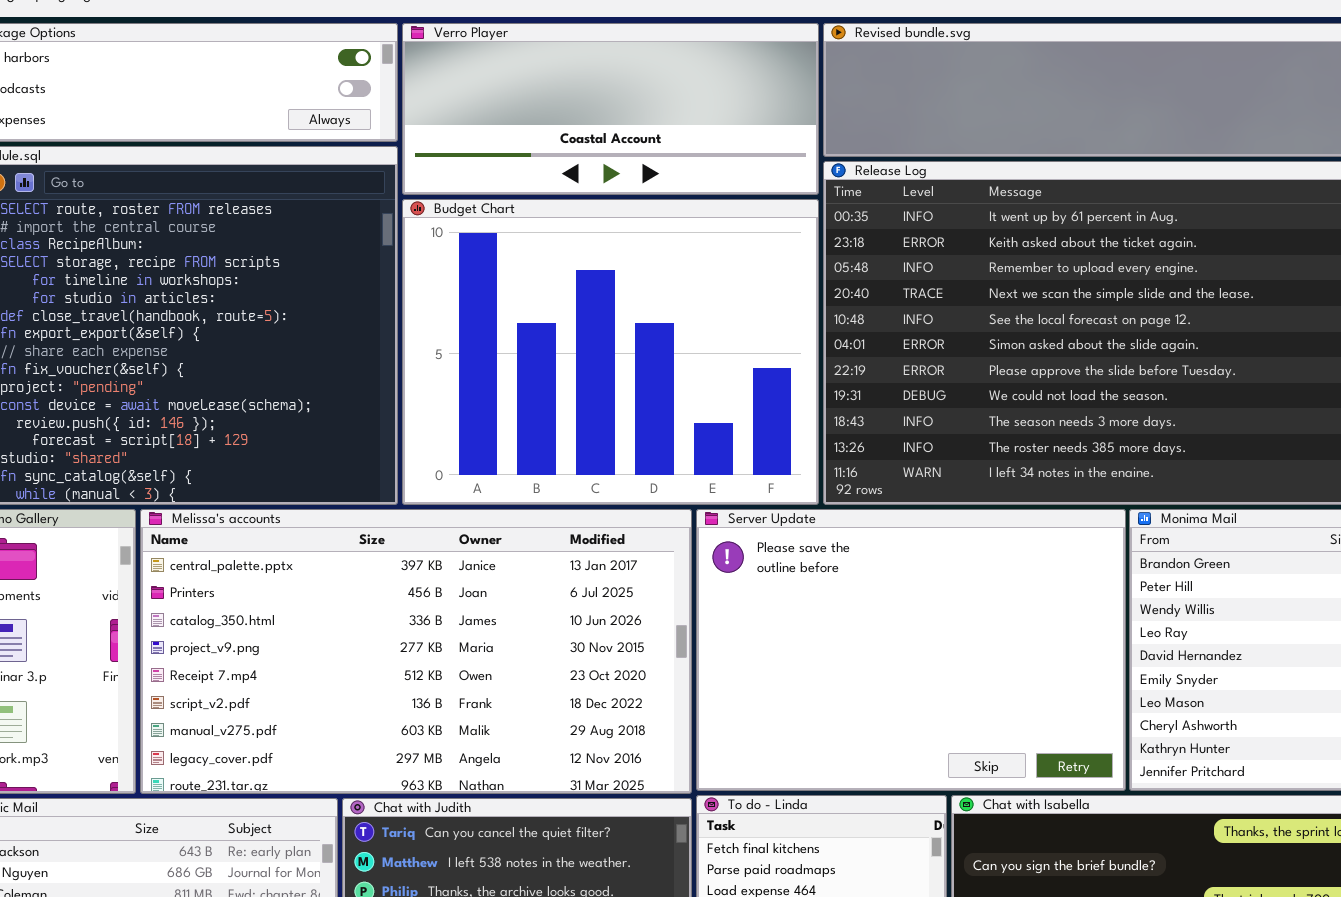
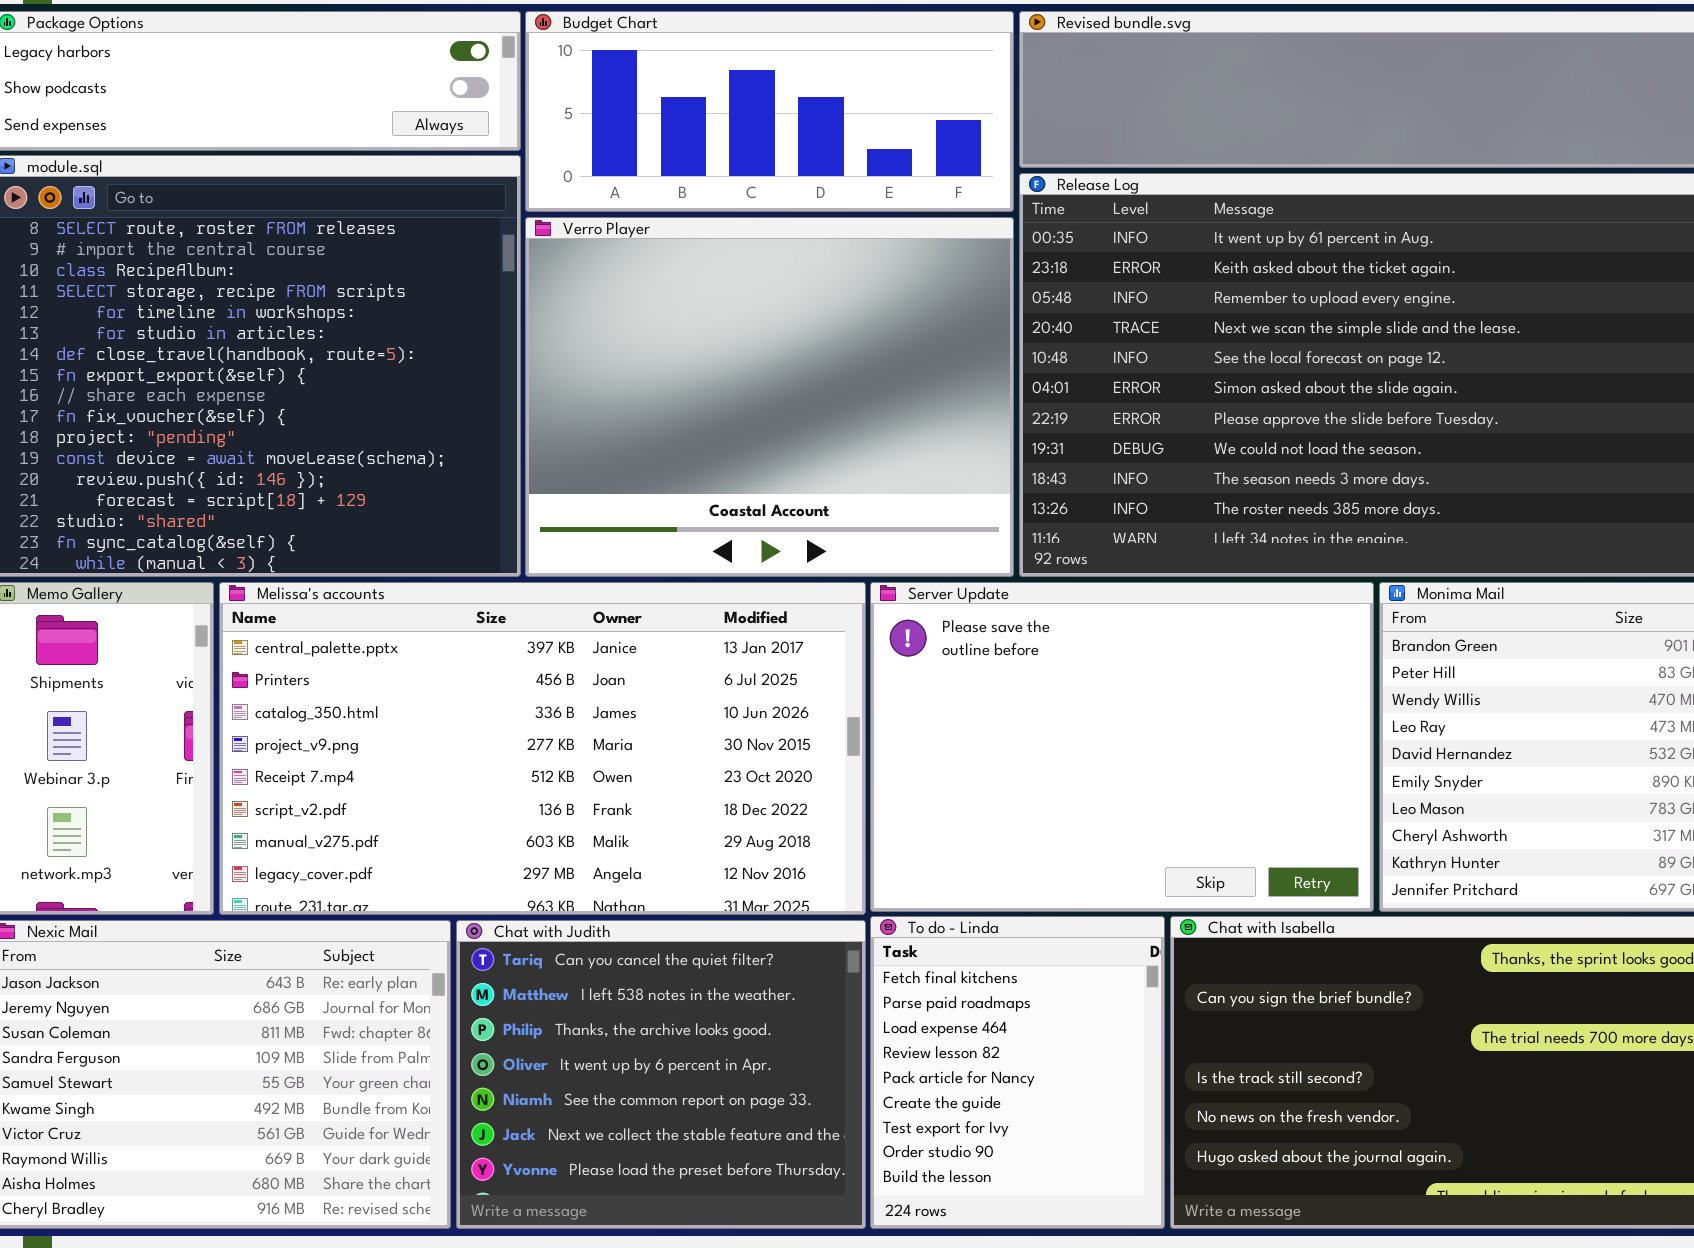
Verro Player: [402,23,819,195] -> [525,217,1014,577], moved, resized
Budget Chart: [402,199,819,505] -> [525,11,1014,212], moved, resized

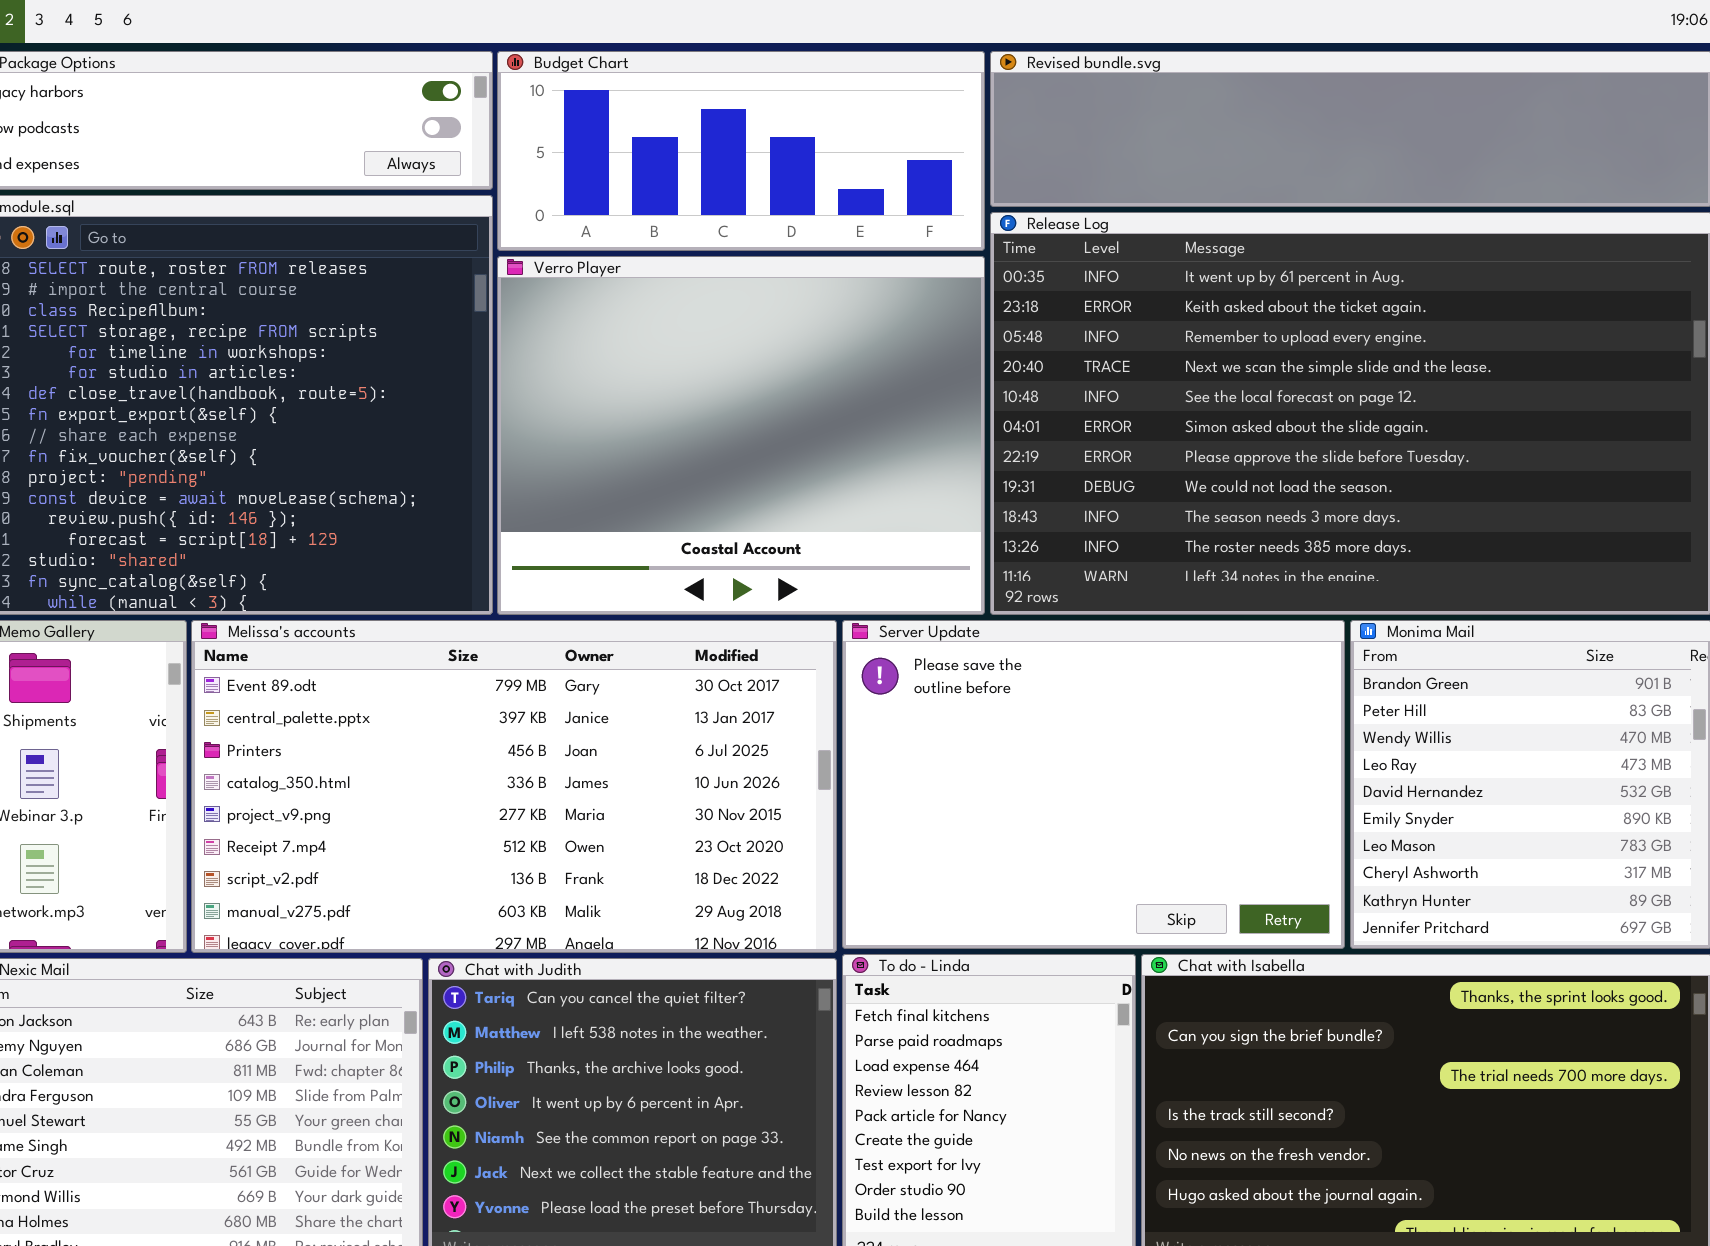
Melissa's accounts: [219,582,866,915] -> [191,620,837,953], scrolled up 1 row

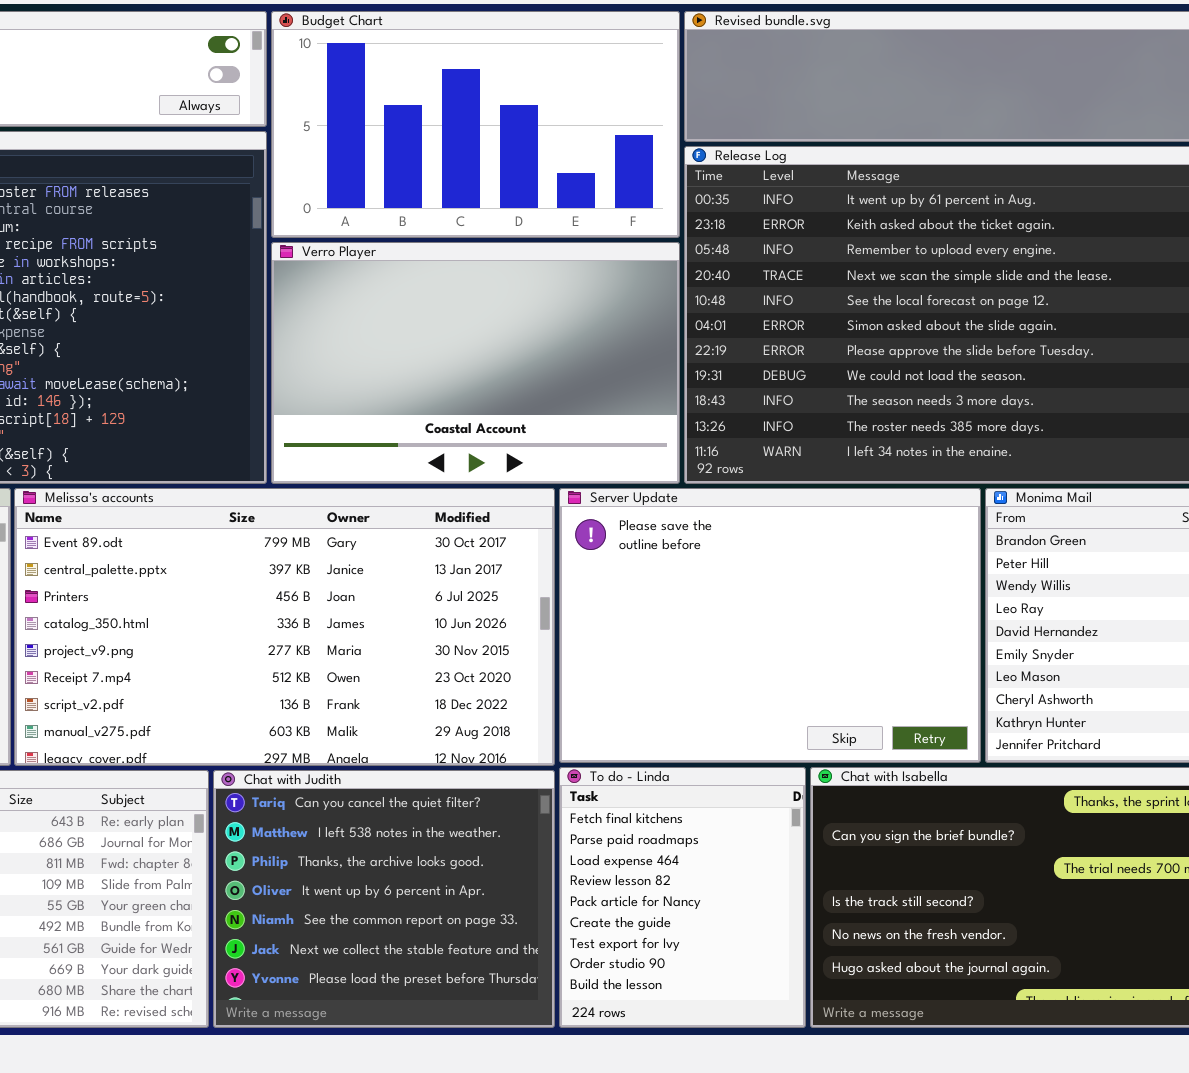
Budget Chart: [497,51,985,251] -> [271,11,680,238], resized
Verro Player: [497,256,985,615] -> [271,242,680,484], resized

